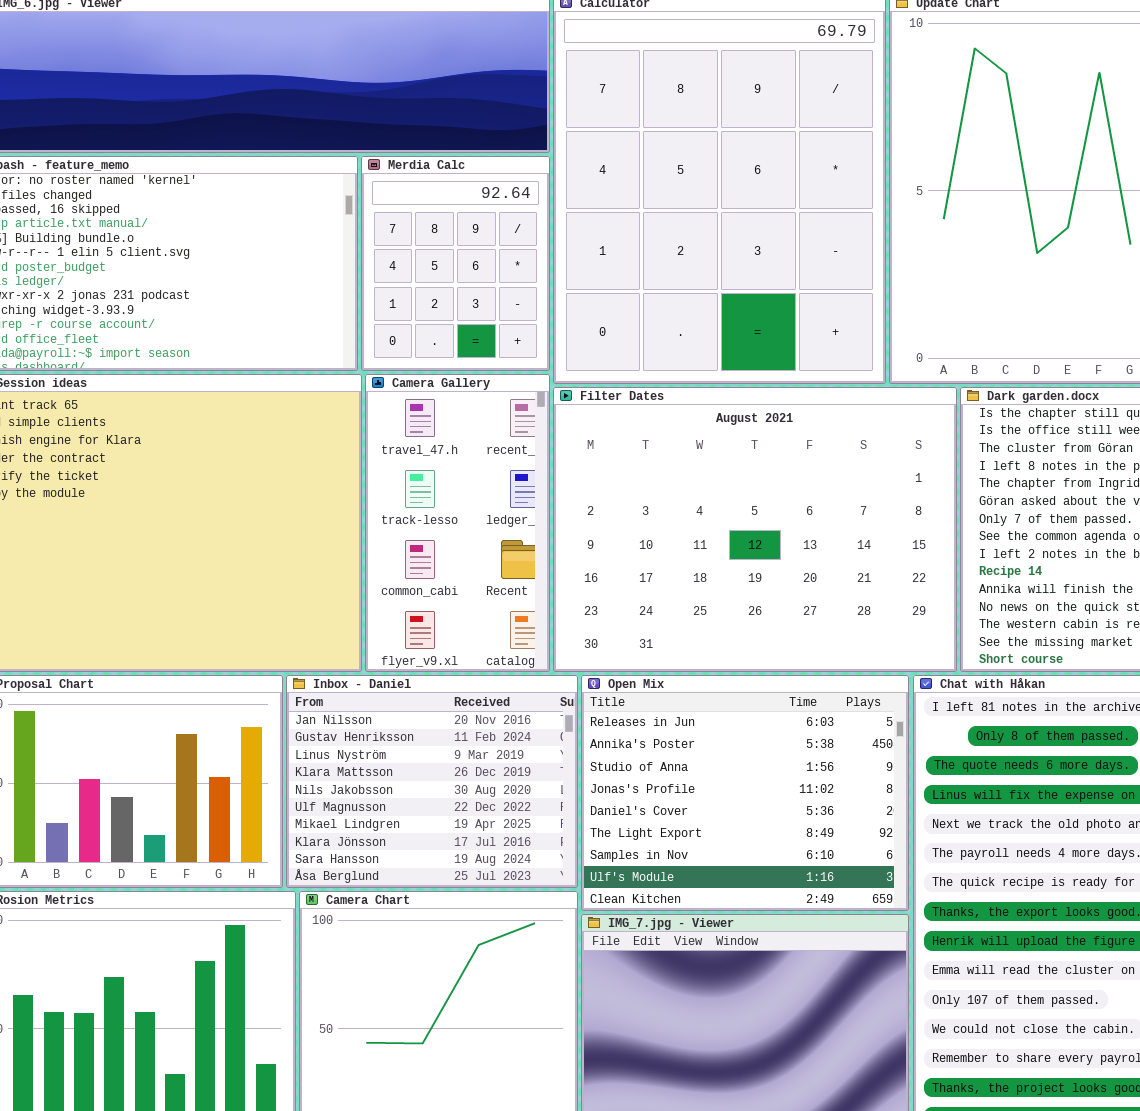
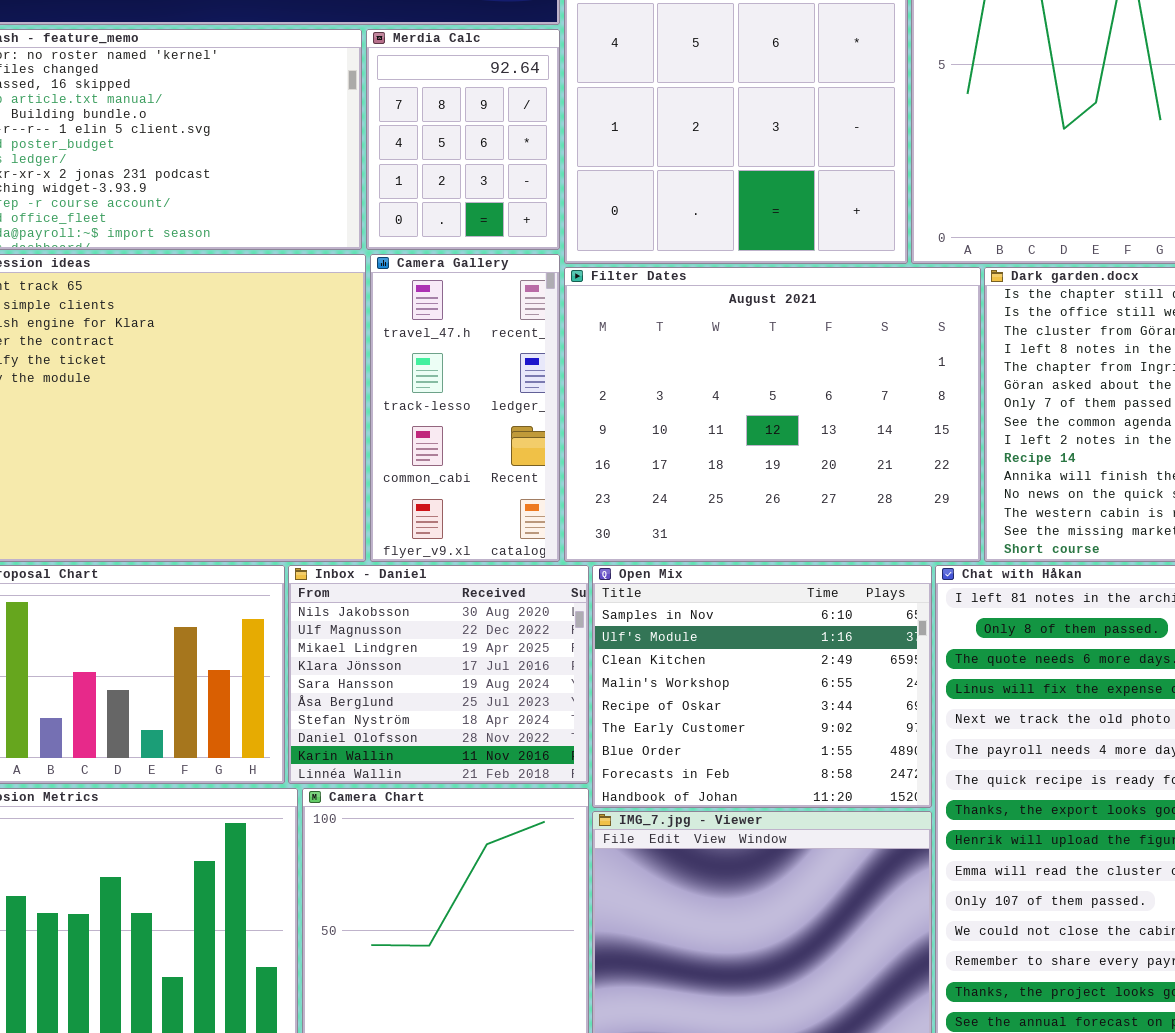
Inbox - Daniel: [286,675,578,888] -> [288,565,589,784], scrolled down 4 rows
Open Mix: [581,675,909,911] -> [592,565,932,808], scrolled down 6 rows

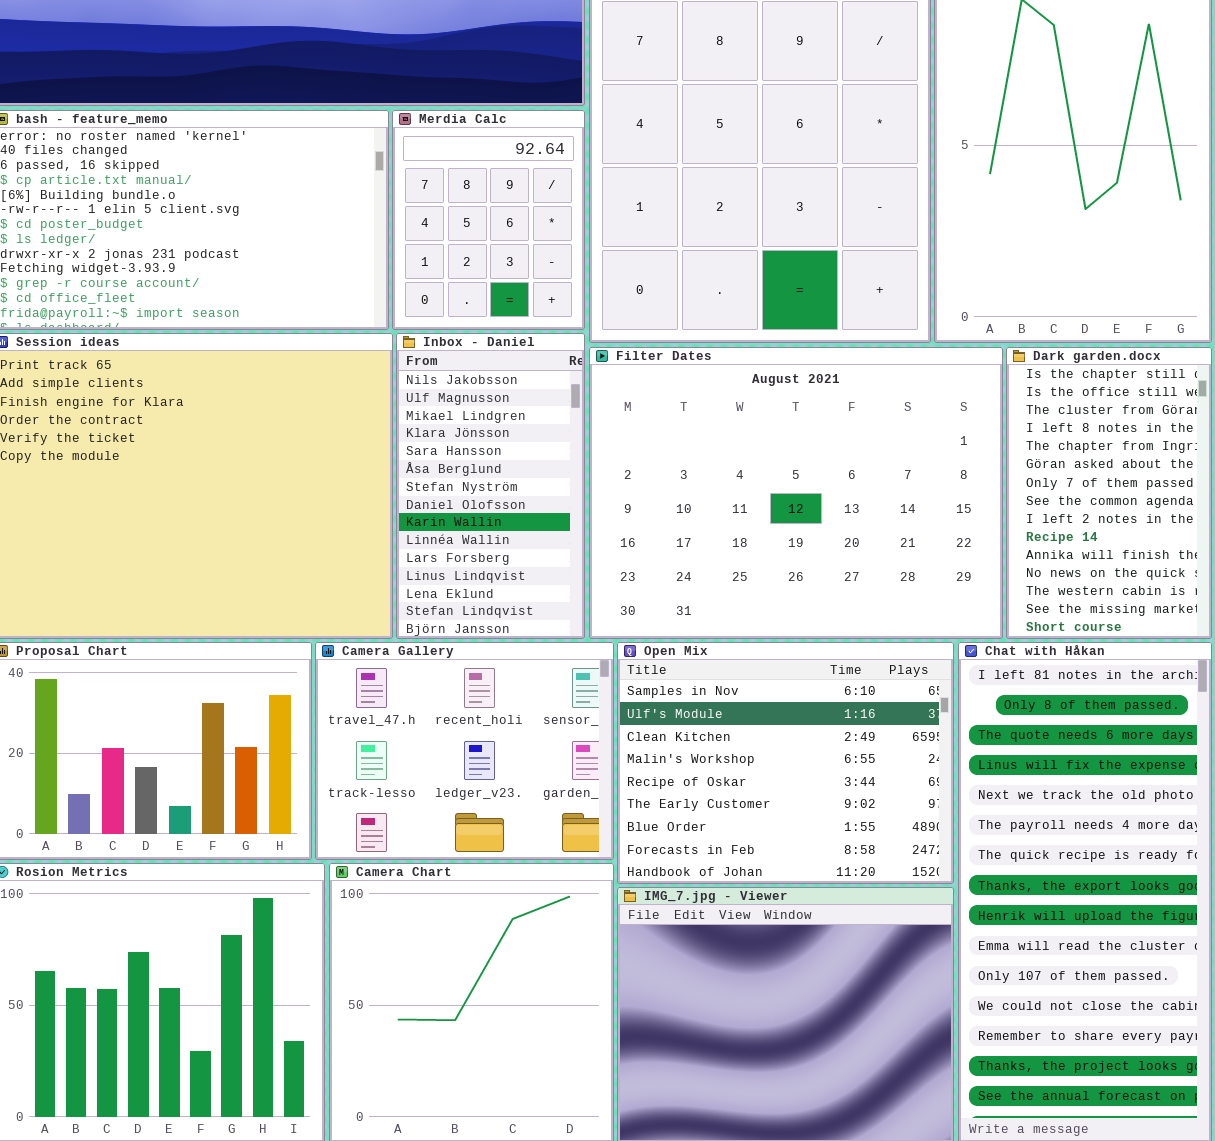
Camera Gallery: [370,254,560,562] -> [315,642,614,860], moved, resized
Inbox - Daniel: [288,565,589,784] -> [396,333,585,639], moved, resized

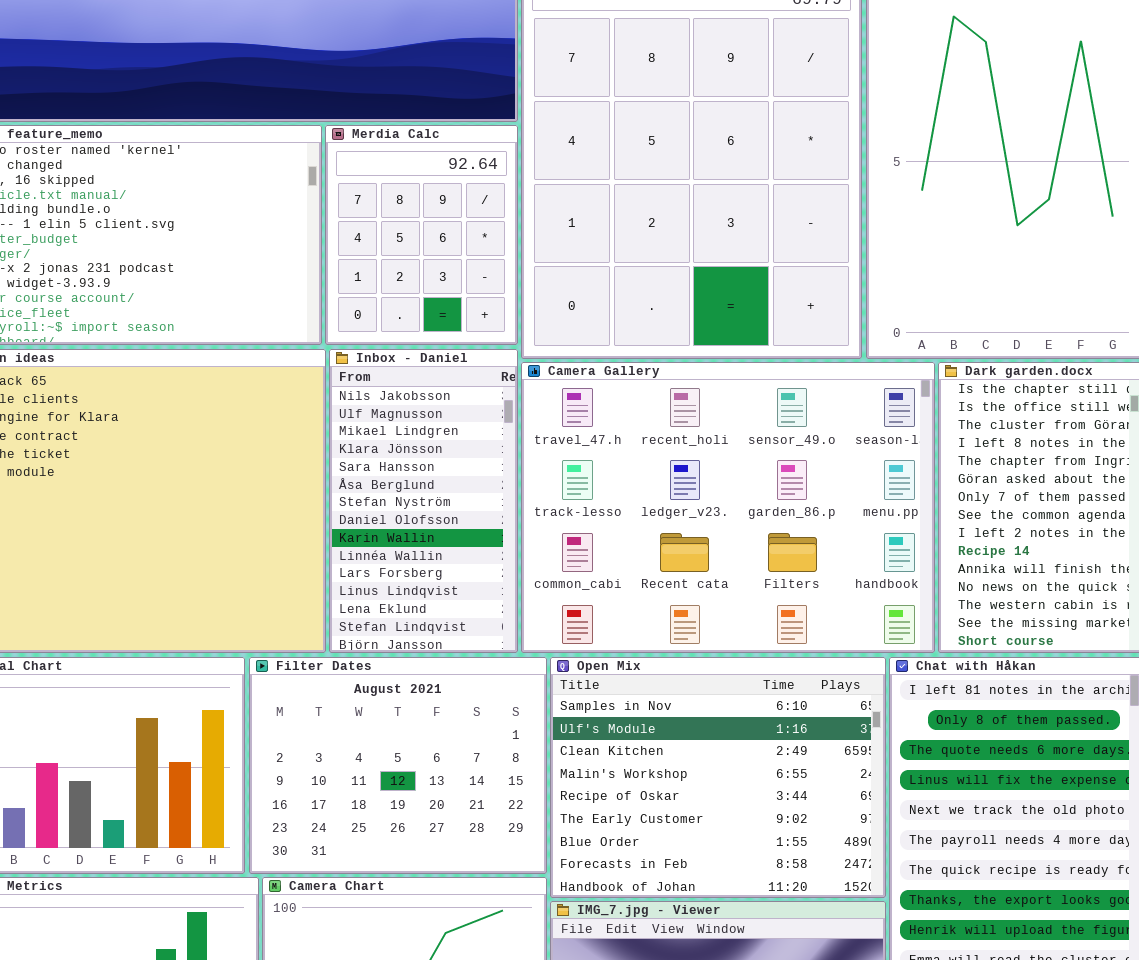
Filter Dates: [589,347,1003,639] -> [249,657,547,874], moved, resized
Camera Gallery: [315,642,614,860] -> [521,362,935,653], moved, resized

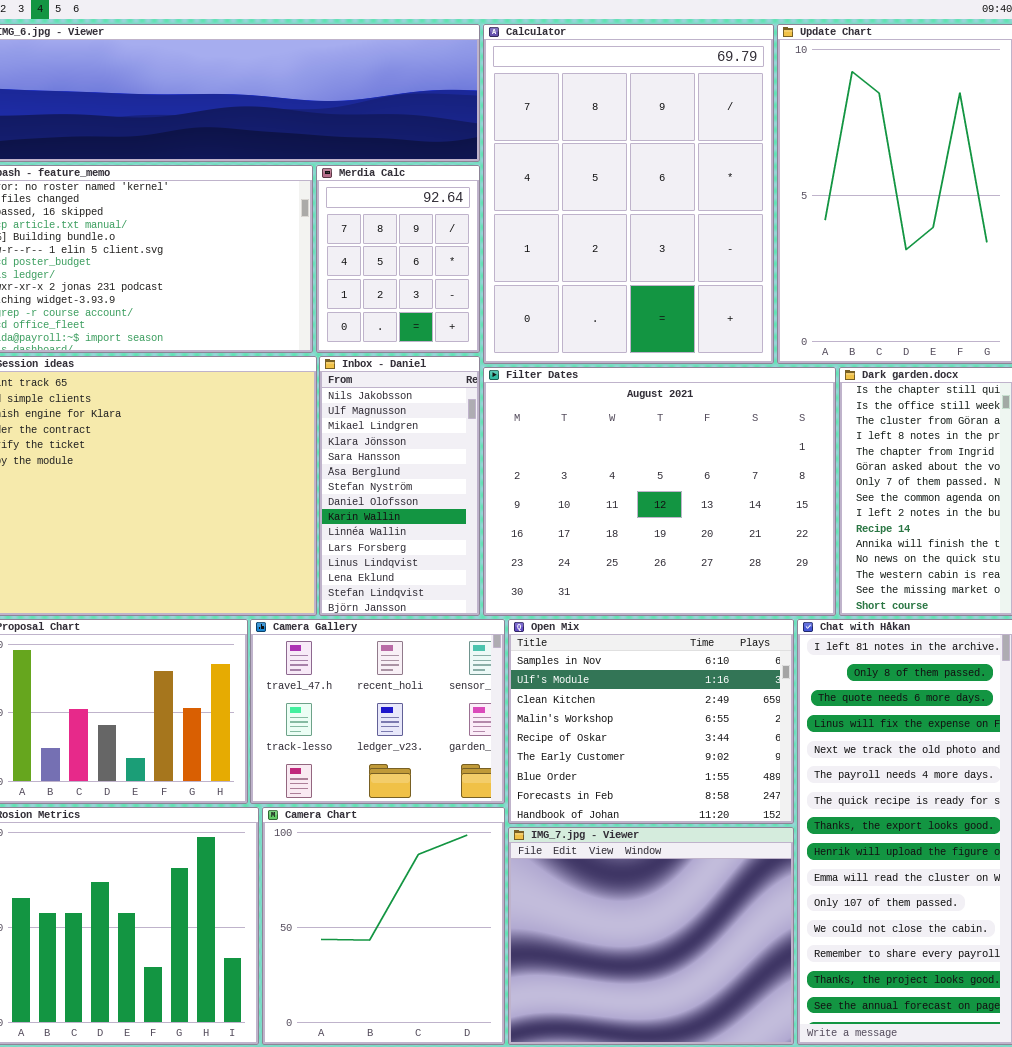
Camera Gallery: [521,362,935,653] -> [250,619,505,804], moved, resized
Filter Dates: [249,657,547,874] -> [483,367,836,616], moved, resized

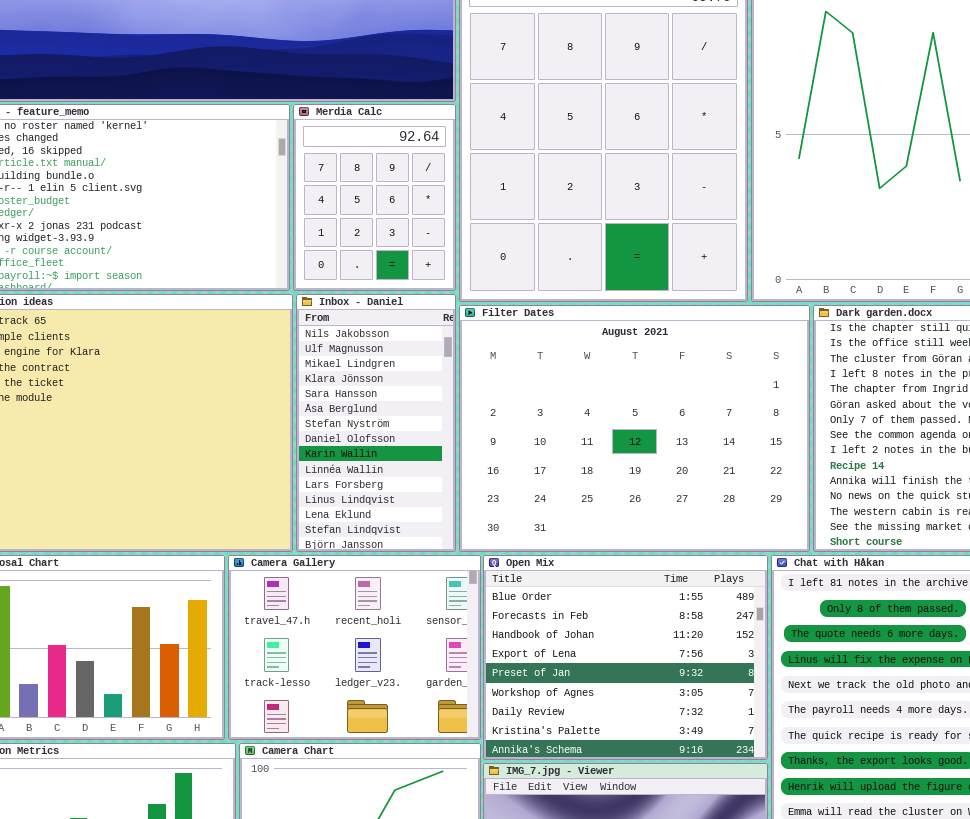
Open Mix: [508,619,794,824] -> [483,555,768,760], scrolled down 6 rows

